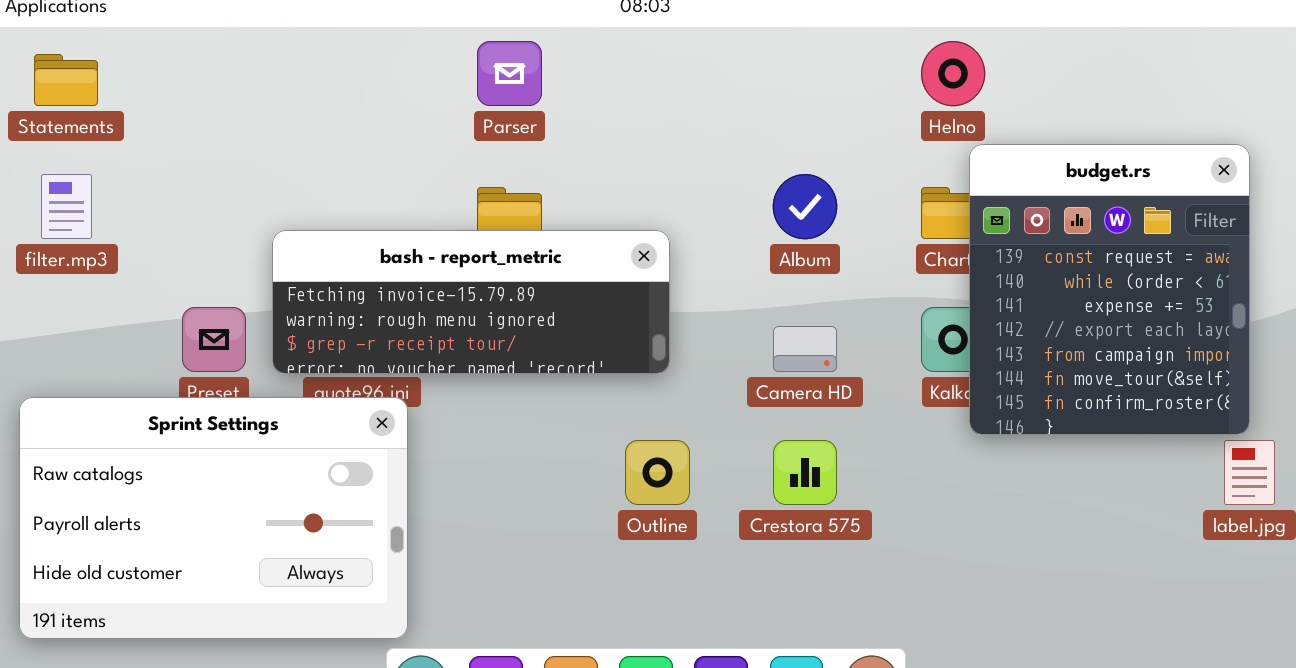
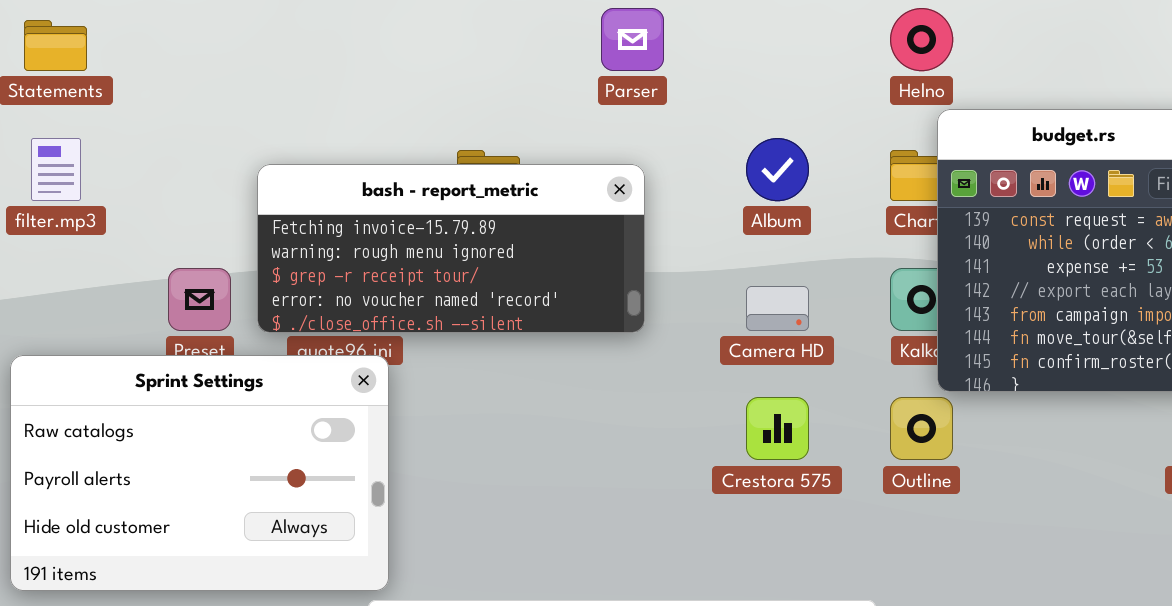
Parser: [477,41,542,106] -> [601,8,664,71], moved
bash - report_metric: [272,230,670,374] -> [257,164,645,333], resized
Outline: [625,440,690,505] -> [890,397,953,460], moved

